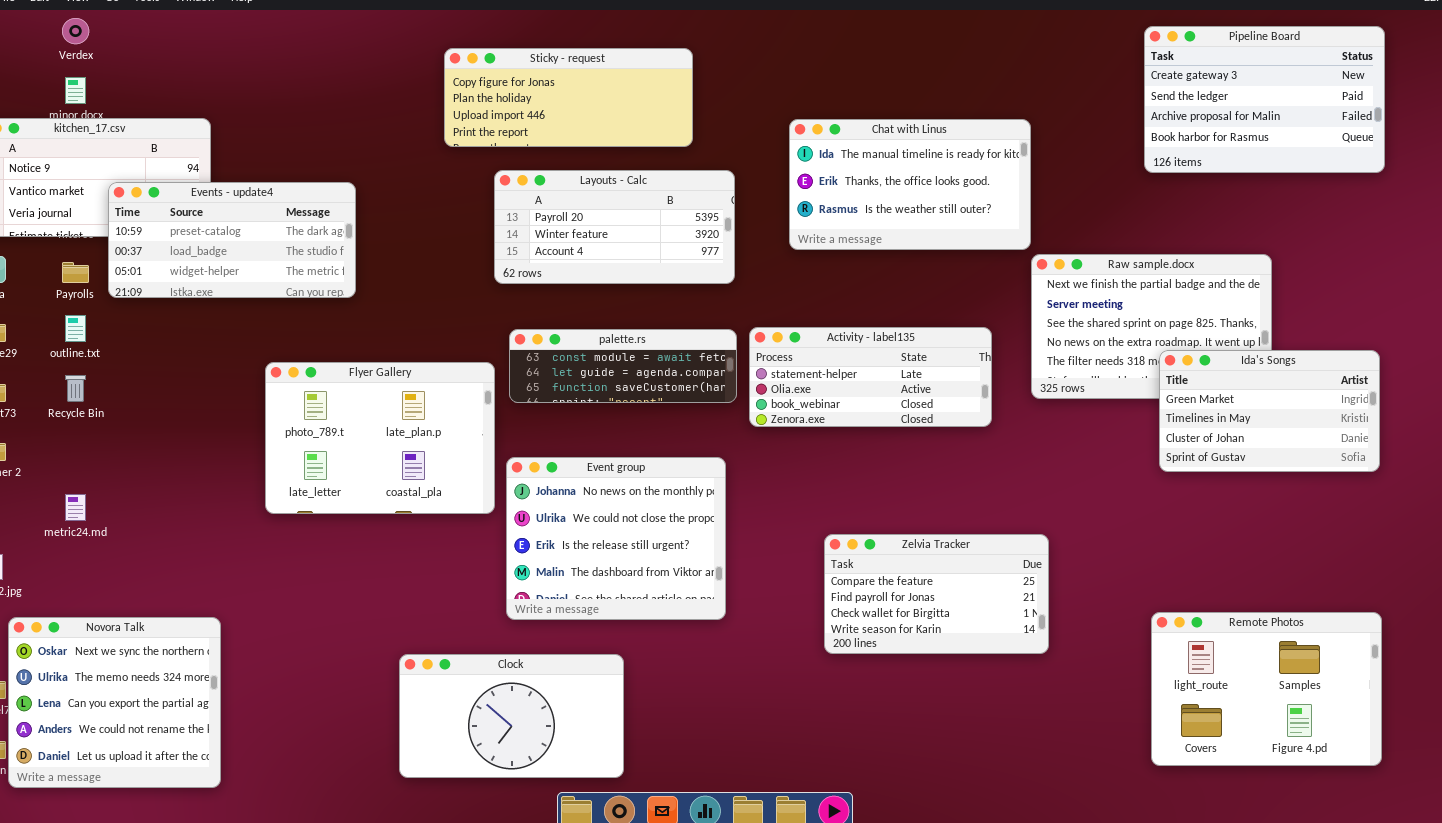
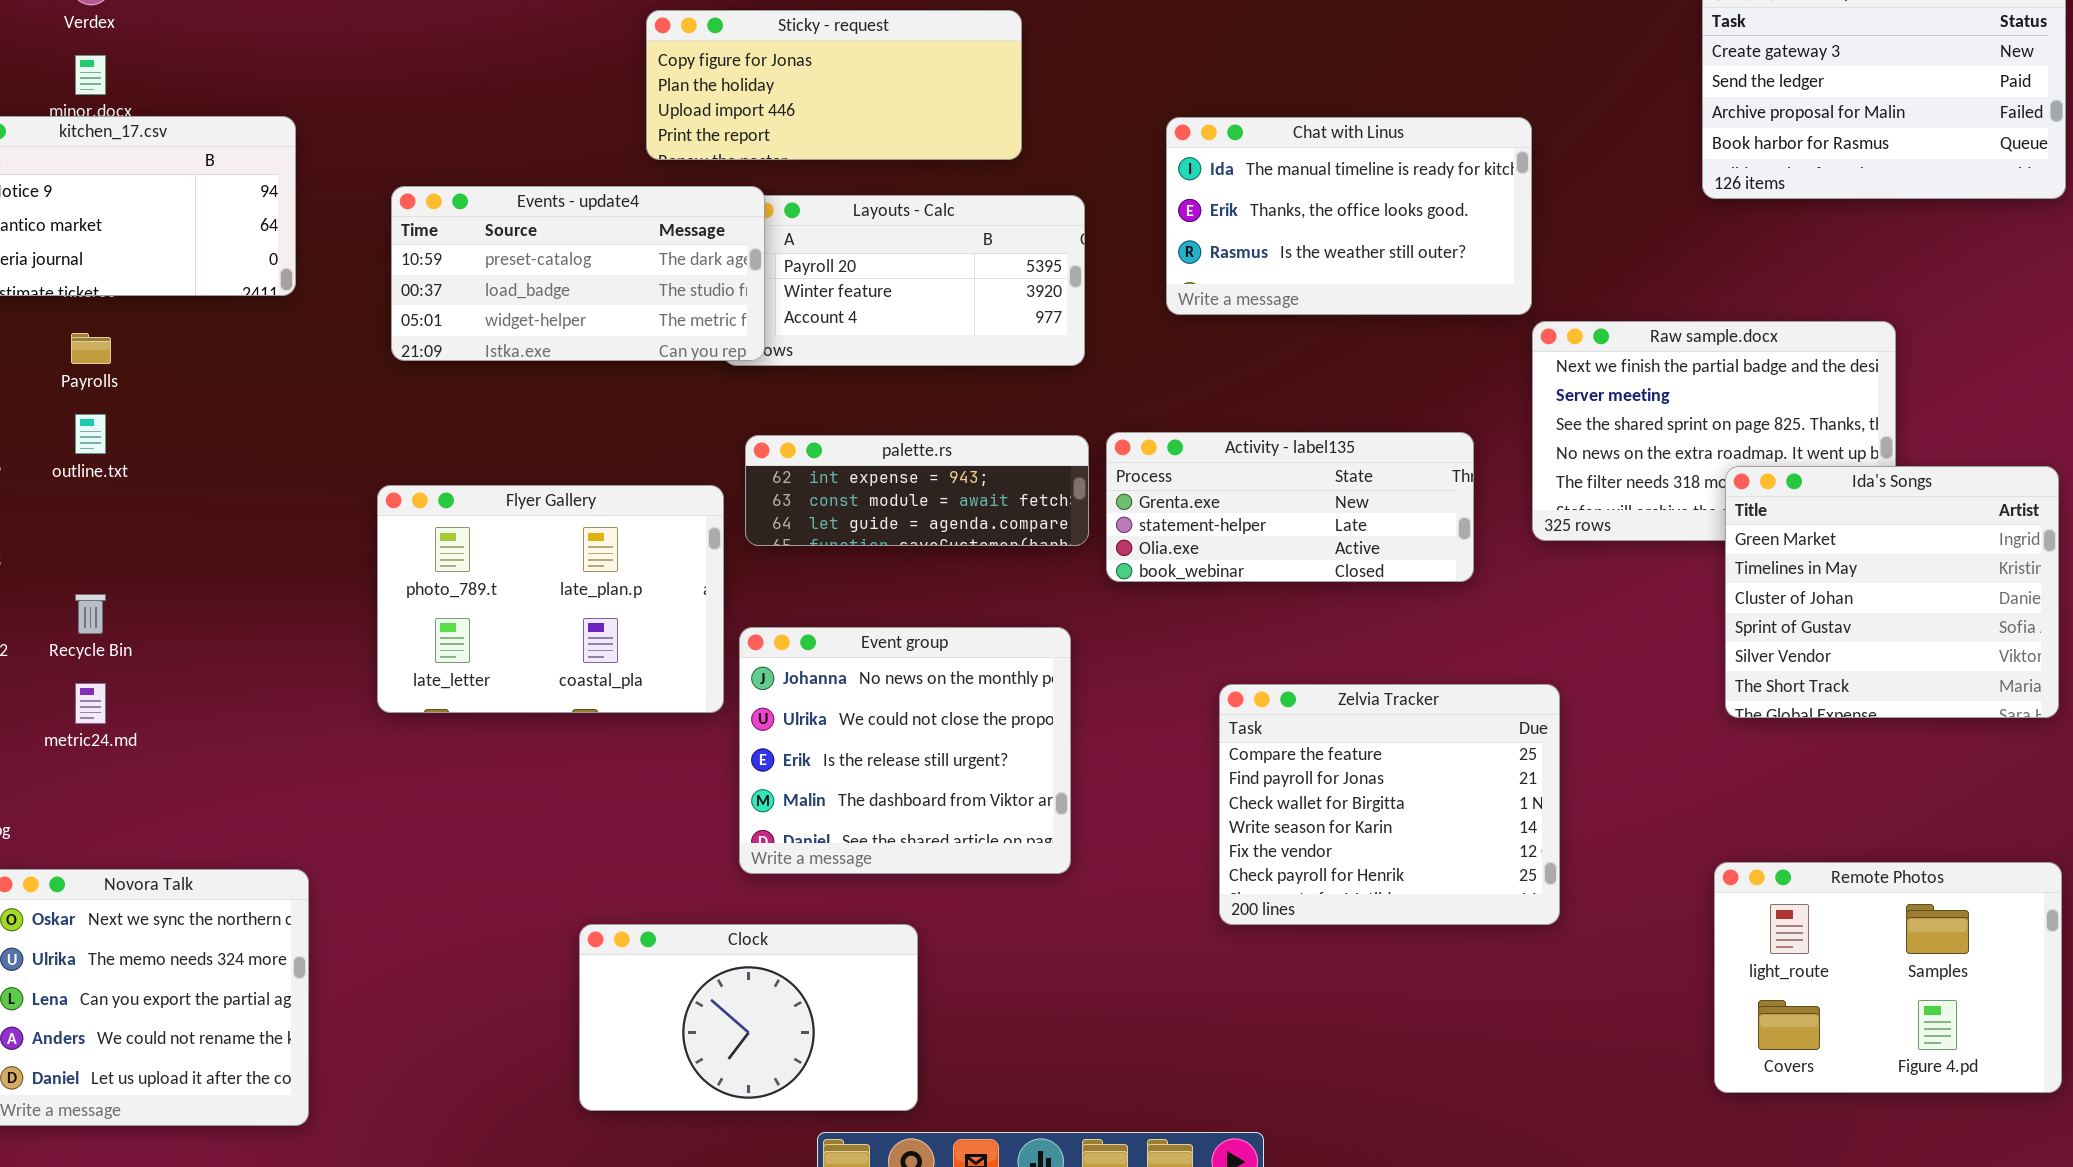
Events - update4: [108,182,356,298] -> [391,186,765,361], moved
Activity - label135: [749,327,992,427] -> [1106,432,1474,582], scrolled up 1 row
palette.rs: [509,329,737,403] -> [745,435,1089,546], scrolled up 1 row
Ida's Songs: [1159,350,1380,472] -> [1725,466,2059,718], resized
Recycle Bin: [65,375,86,402] -> [75,594,106,634], moved
Zelvia Tracker: [824,534,1049,654] -> [1219,684,1560,925], resized

